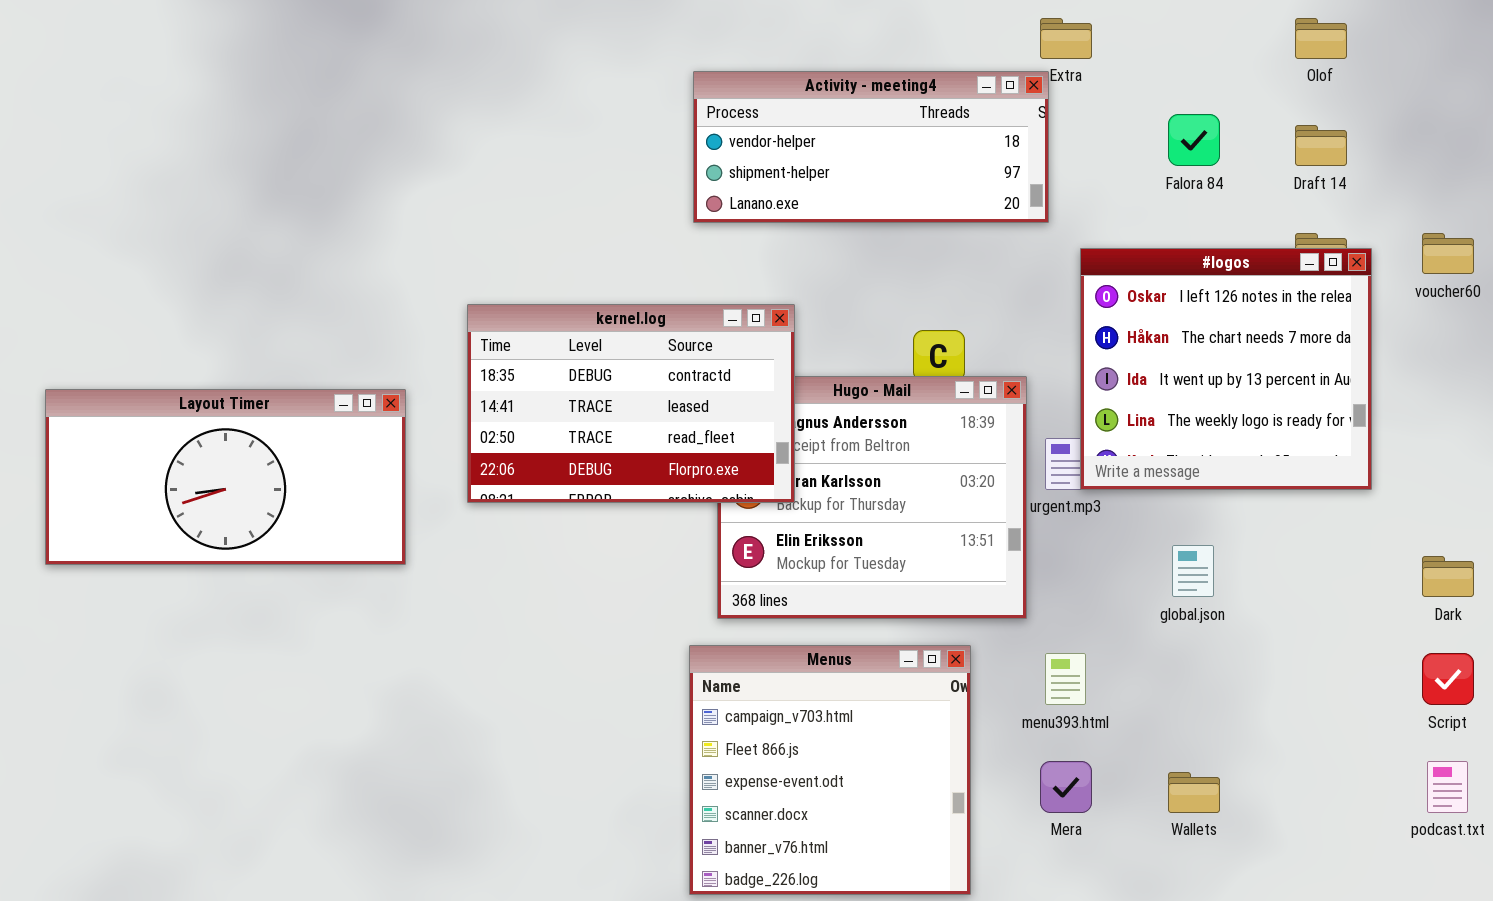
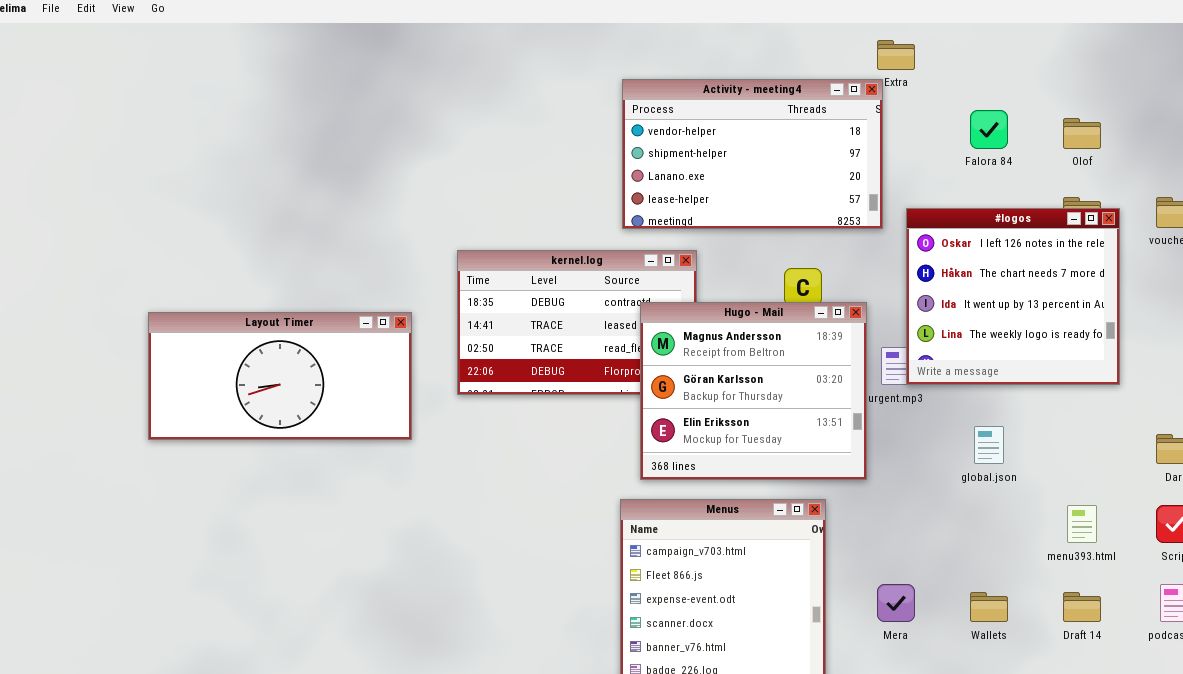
Olof: [1295,18,1347,59] -> [1063,118,1101,149], moved
Activity - meeting4: [693,71,1049,223] -> [622,79,883,229], resized
Draft 14: [1295,125,1347,166] -> [1063,592,1101,622], moved
Hugo - Mail: [717,376,1027,619] -> [640,302,867,480], raised
menu393.html: [1045,653,1086,705] -> [1067,505,1097,543], moved

